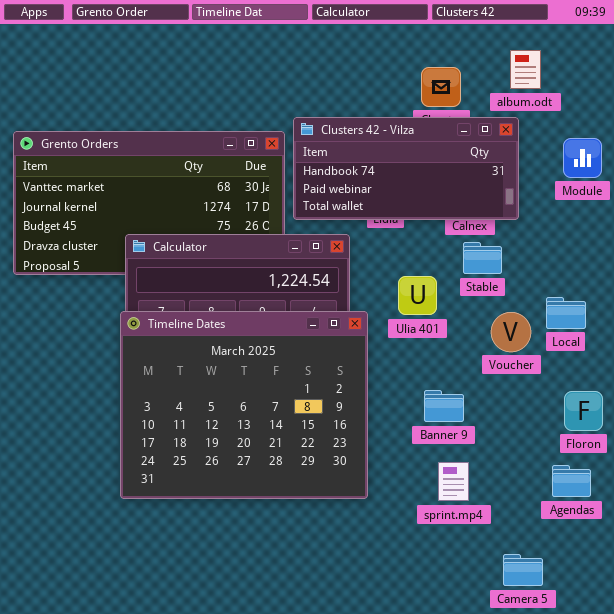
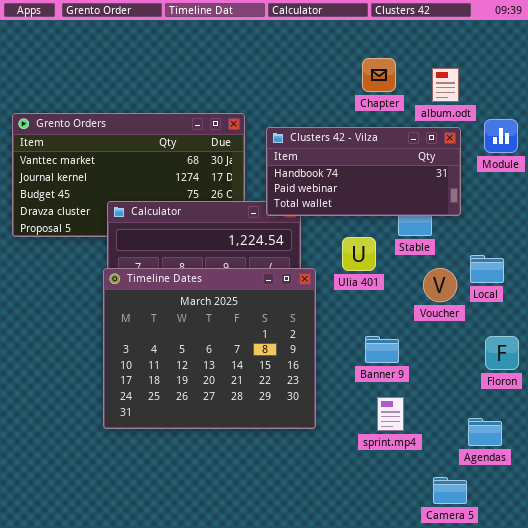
album.odt: [510,50,541,89] -> [432,68,459,102], moved
Clusters 42 - Vilza: [293,117,519,220] -> [266,127,461,216], moved
Agendas: [552,465,591,497] -> [468,418,502,446], moved

